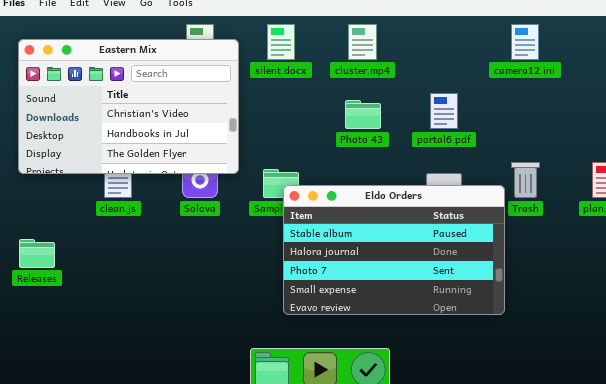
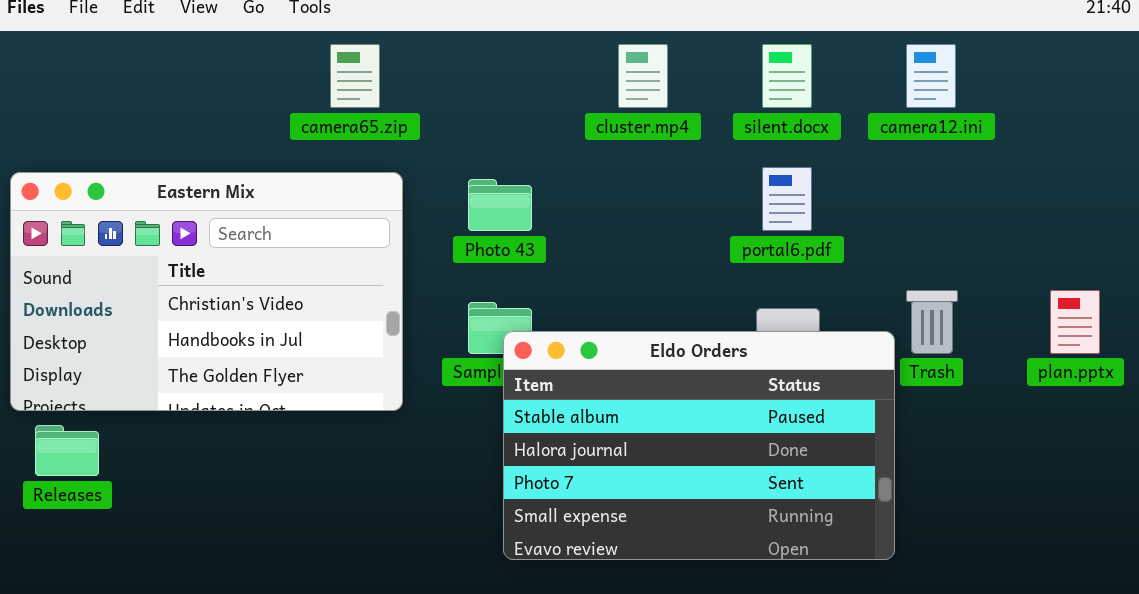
silent.docx: [267,24,295,60] -> [762,44,812,108], moved
Eastern Mix: [18,39,239,174] -> [10,172,403,411], moved
Photo 43: [345,100,381,129] -> [468,179,532,231], moved

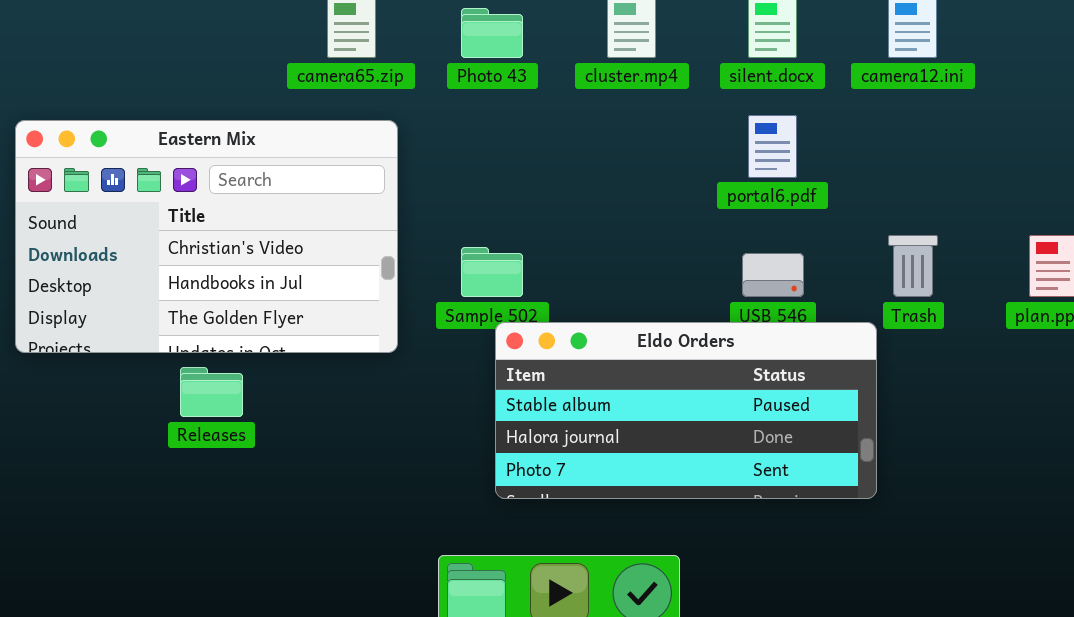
Photo 43: [468,179,532,231] -> [461,8,523,58], moved
Eldo Orders: [503,331,895,560] -> [495,322,877,499], resized
Releases: [35,425,99,476] -> [180,367,243,417], moved

